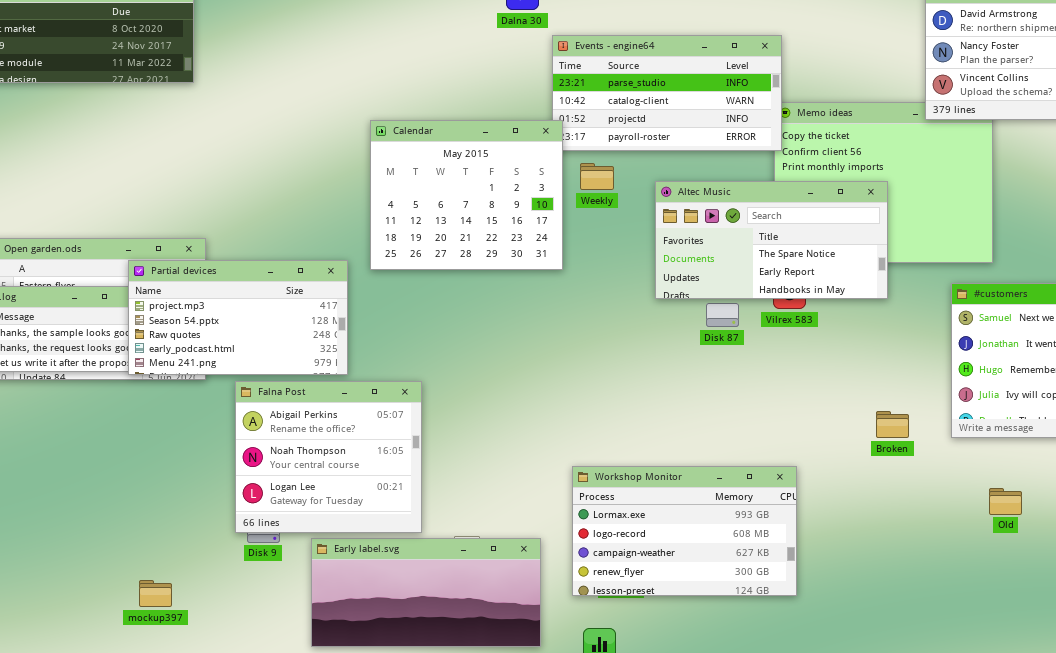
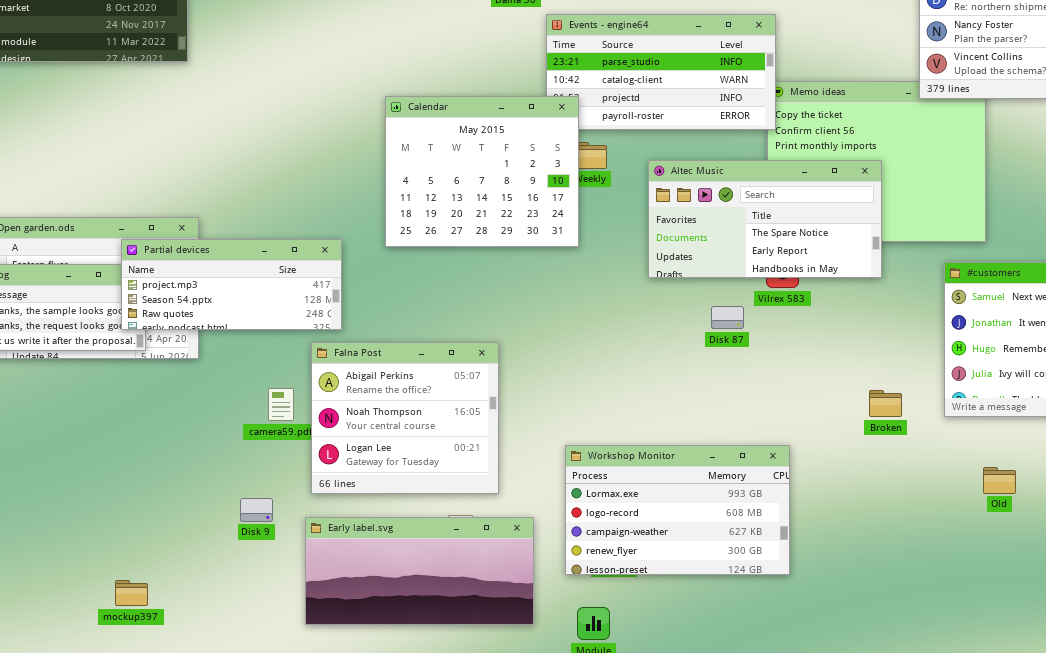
Calendar: [370,120,563,270] -> [385,96,579,247], moved
Partial devices: [128,260,348,375] -> [121,239,342,330], resized
Disk 87: [706,303,739,327] -> [711,306,744,329], moved
Falna Post: [235,381,422,533] -> [311,342,499,494], moved
mockup397: [139,580,172,607] -> [115,580,148,606], moved

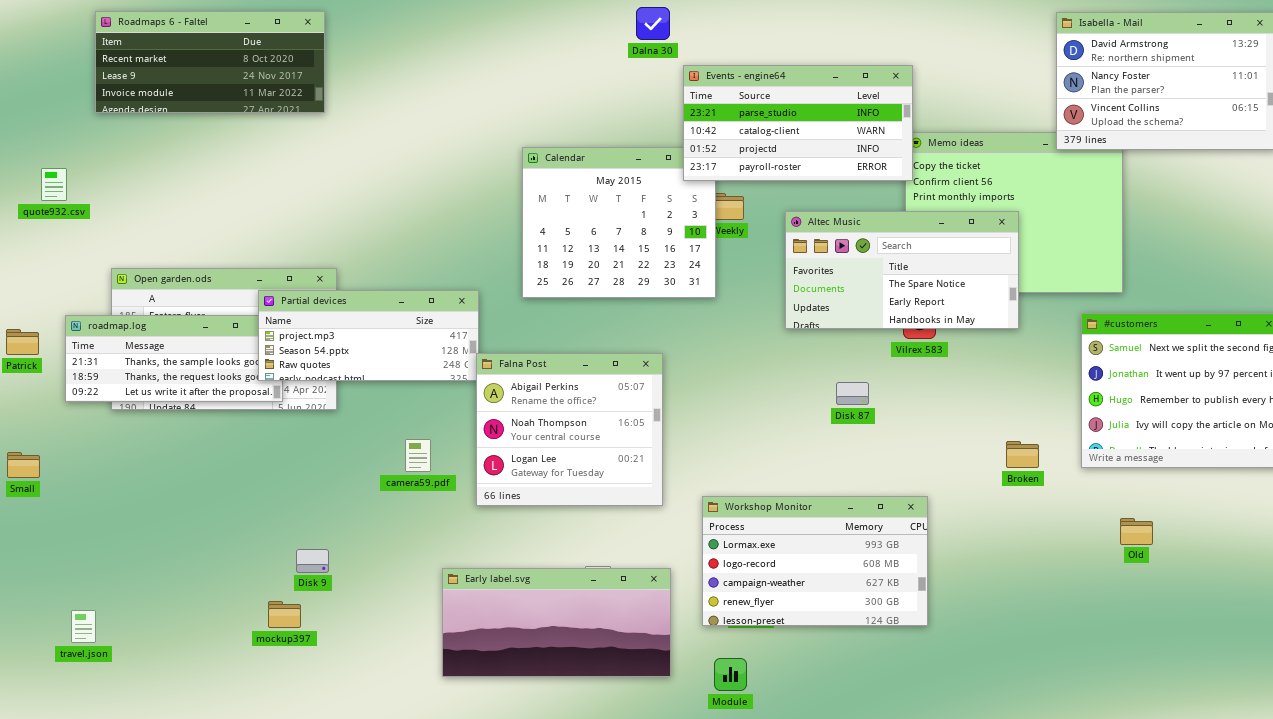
Events - engine64: [546,14,776,130] -> [683,65,913,181], raised
Disk 87: [711,306,744,329] -> [836,382,869,405], moved
Falna Post: [311,342,499,494] -> [476,353,663,506], moved
Disk 9: [240,498,273,522] -> [296,549,329,573], moved
mockup397: [115,580,148,606] -> [268,601,301,628], moved

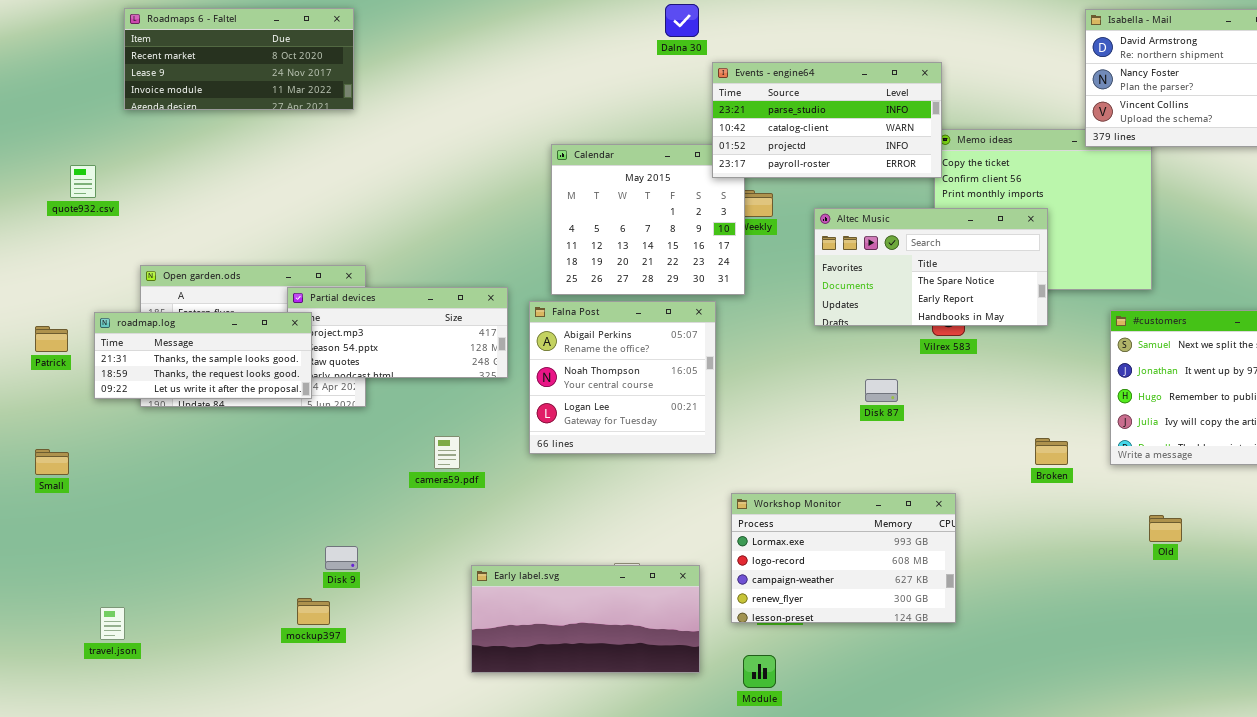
roadmap.log: [65,315,283,402] -> [94,312,312,399], raised
Falna Post: [476,353,663,506] -> [529,301,716,454], moved

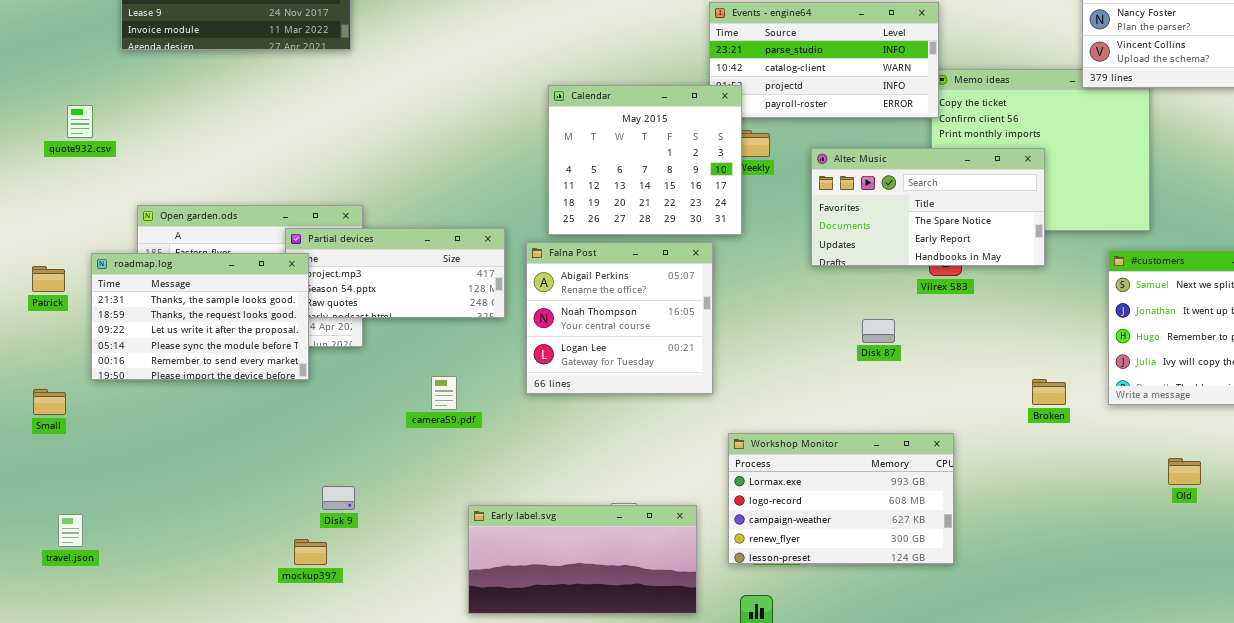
Calendar: [551,144,745,295] -> [548,85,742,235], raised
roadmap.log: [94,312,312,399] -> [91,253,309,380], resized
Old: [1149,515,1182,542] -> [1168,458,1201,485], moved
travel.json: [100,607,125,640] -> [58,514,83,547], moved

